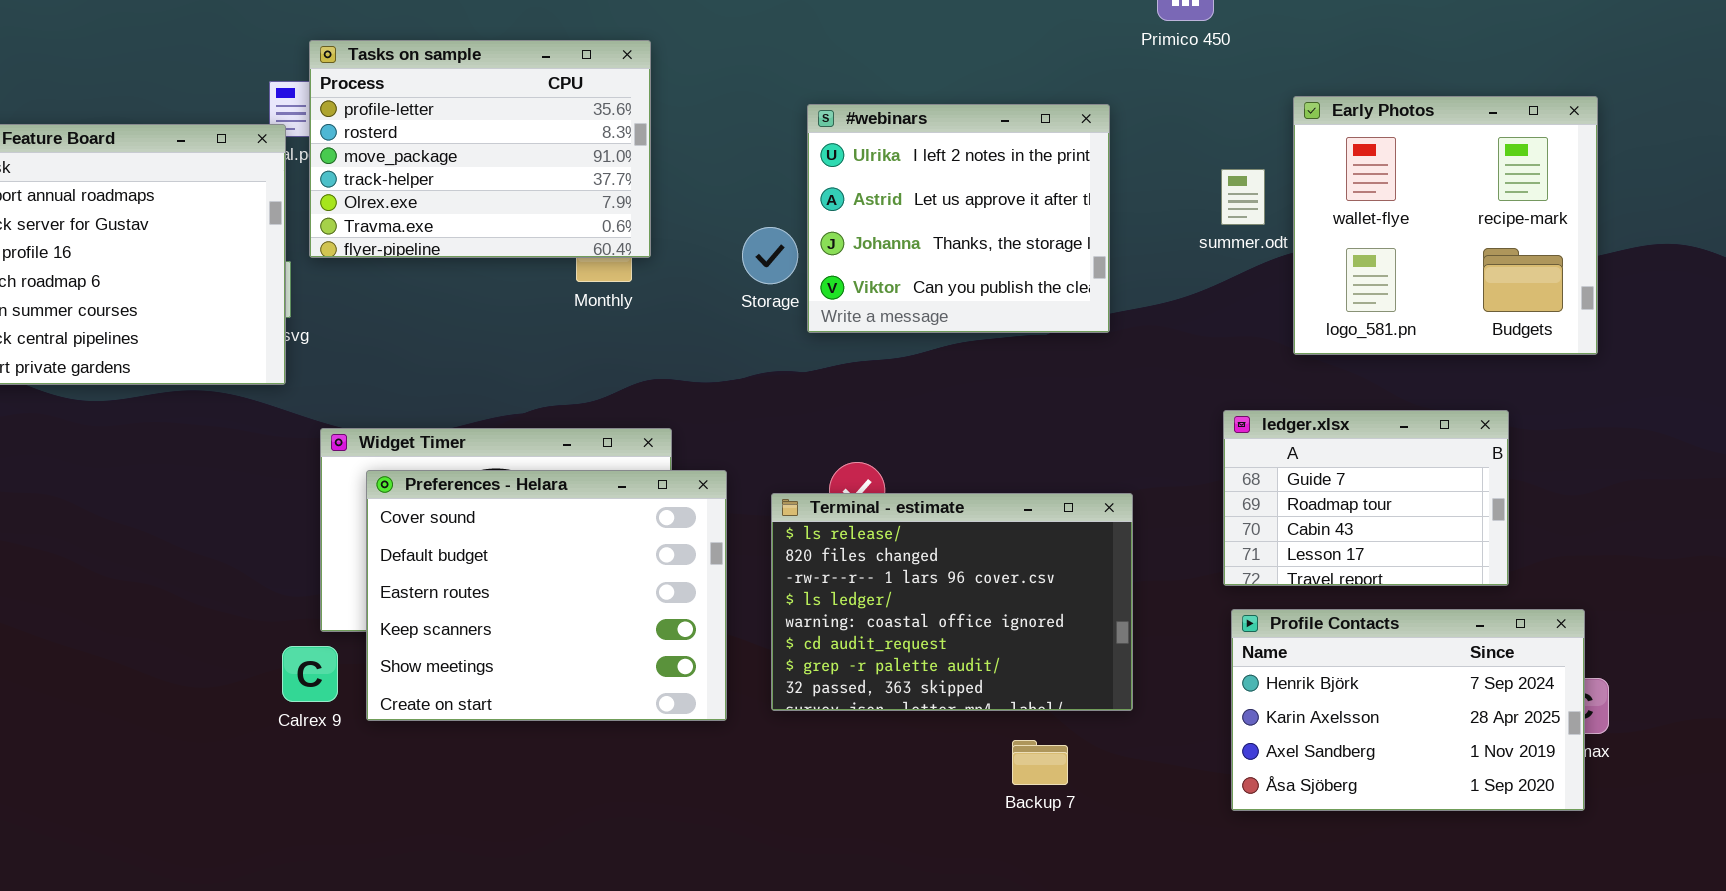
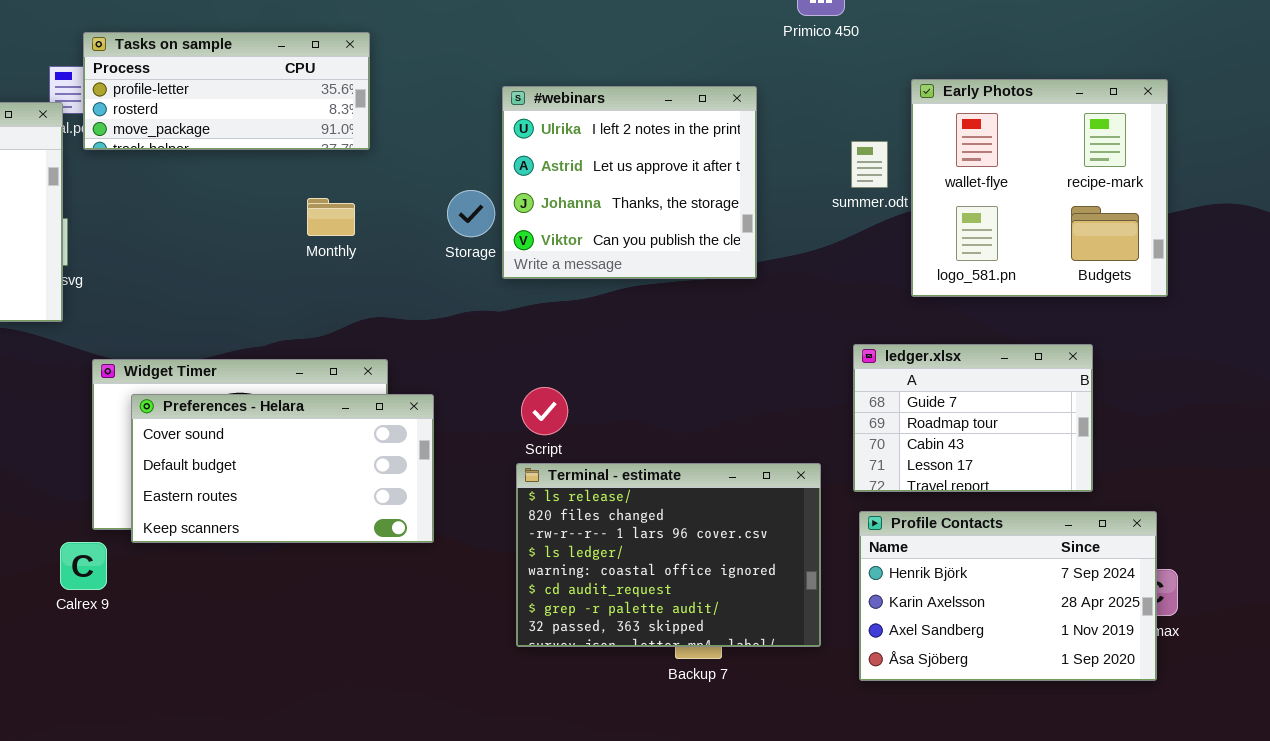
Tasks on sample: [309,40,651,258] -> [83,32,370,150], resized
Preferences - Helara: [366,470,727,721] -> [131,394,434,543], resized
Terminal - estimate: [771,493,1133,711] -> [516,463,821,647], moved

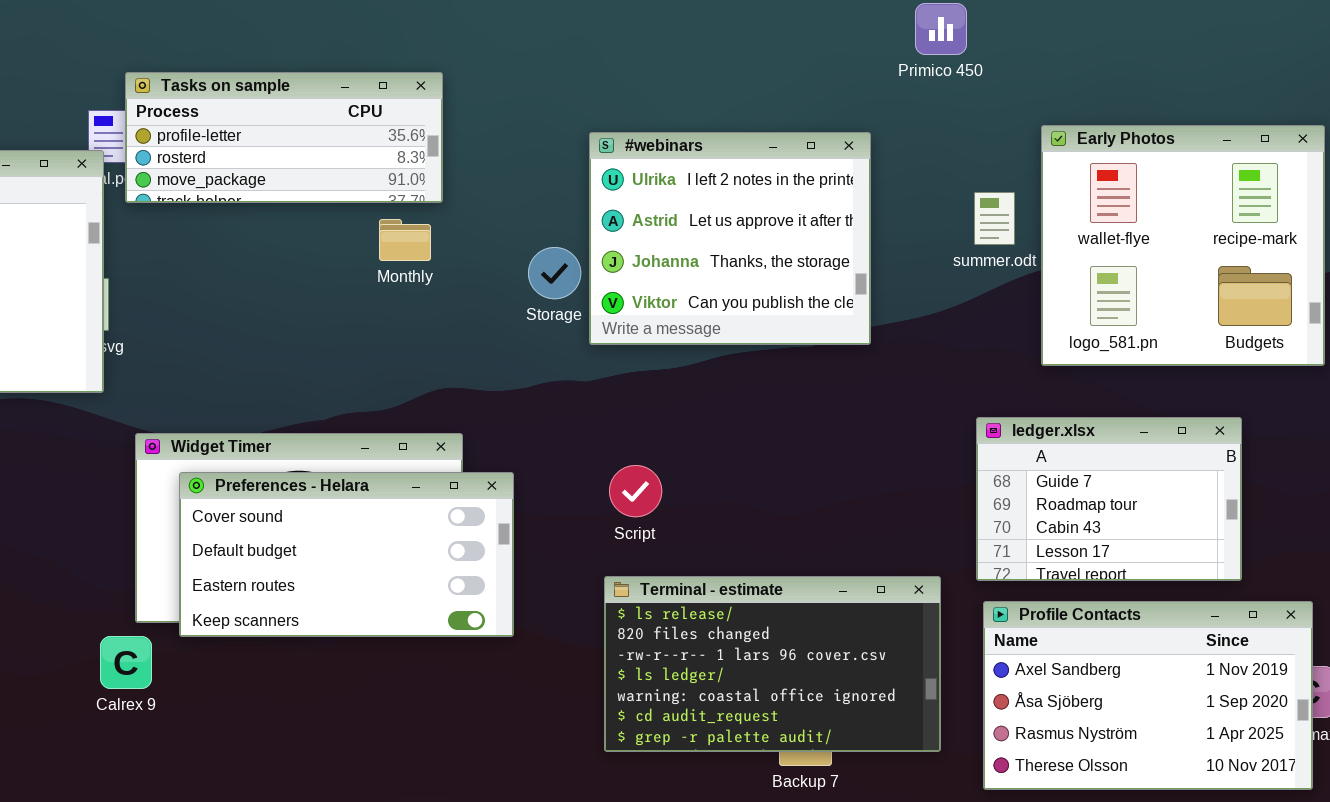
Monthly: [307,198,355,236] -> [379,219,431,261], moved
Terminal - estimate: [516,463,821,647] -> [604,576,941,752], resized
Profile Contacts: [859,511,1157,681] -> [983,601,1313,790], scrolled down 2 rows

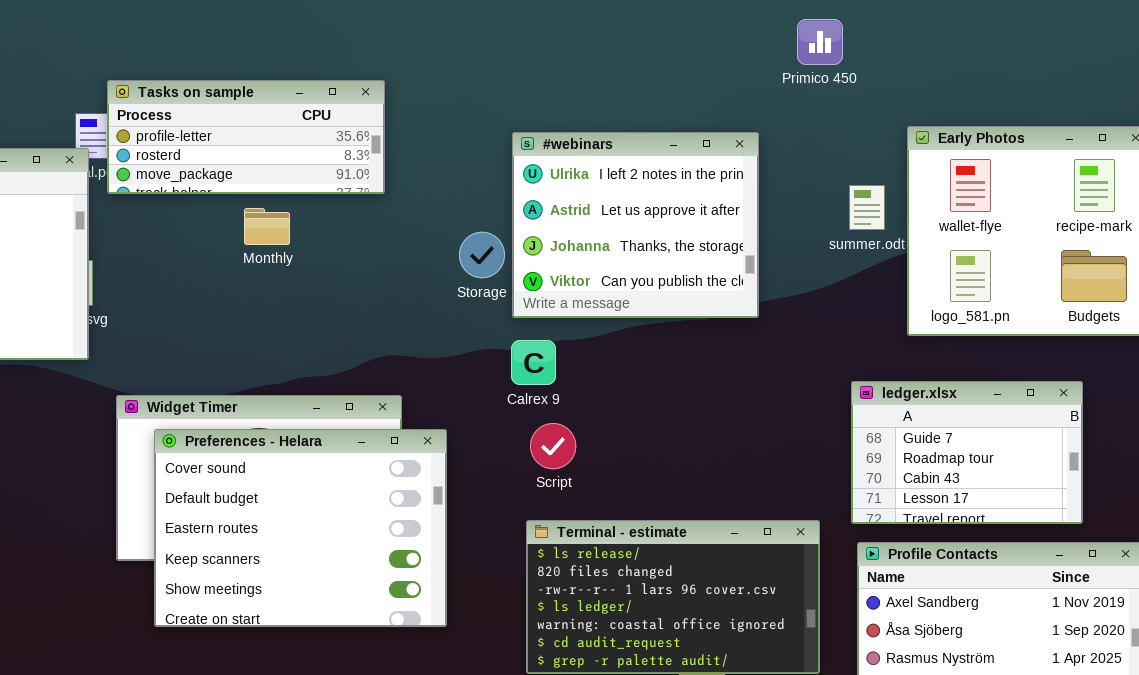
Monthly: [379,219,431,261] -> [244,208,290,245], moved
Preferences - Helara: [179,472,514,637] -> [154,429,447,627], resized
Calrex 9: [100,636,152,689] -> [511,340,556,385], moved

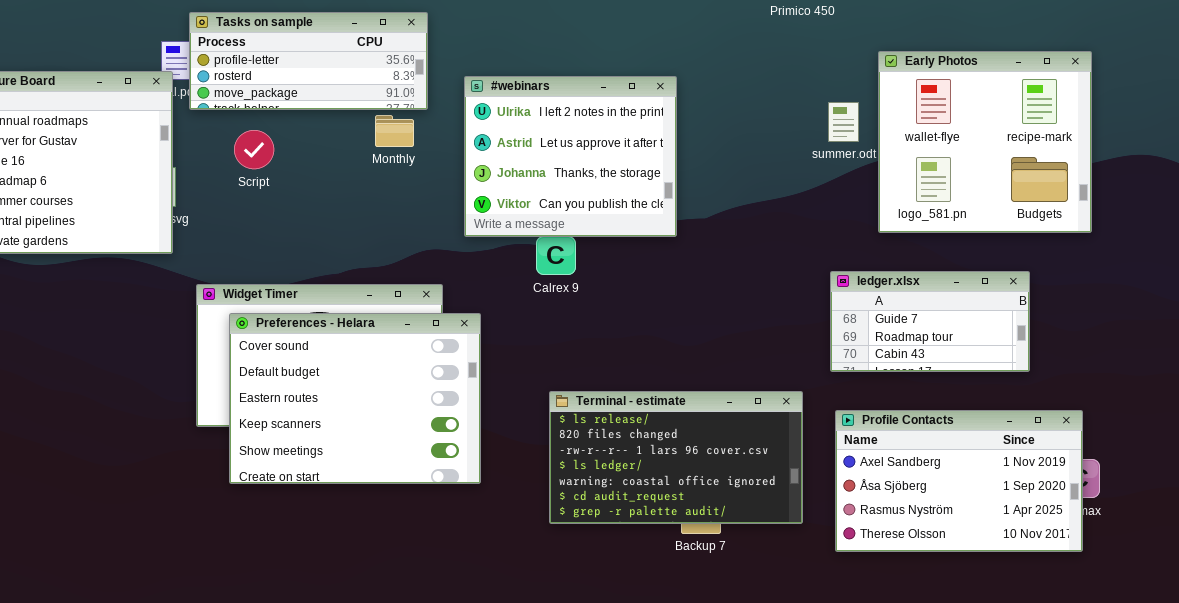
#webinars: [512,132,759,318] -> [464,76,677,237], moved
Monthly: [244,208,290,245] -> [375,115,414,147], moved
ledger.xlsx: [851,381,1083,524] -> [830,271,1030,372], resized
Script: [530,423,576,469] -> [234,130,274,169], moved

